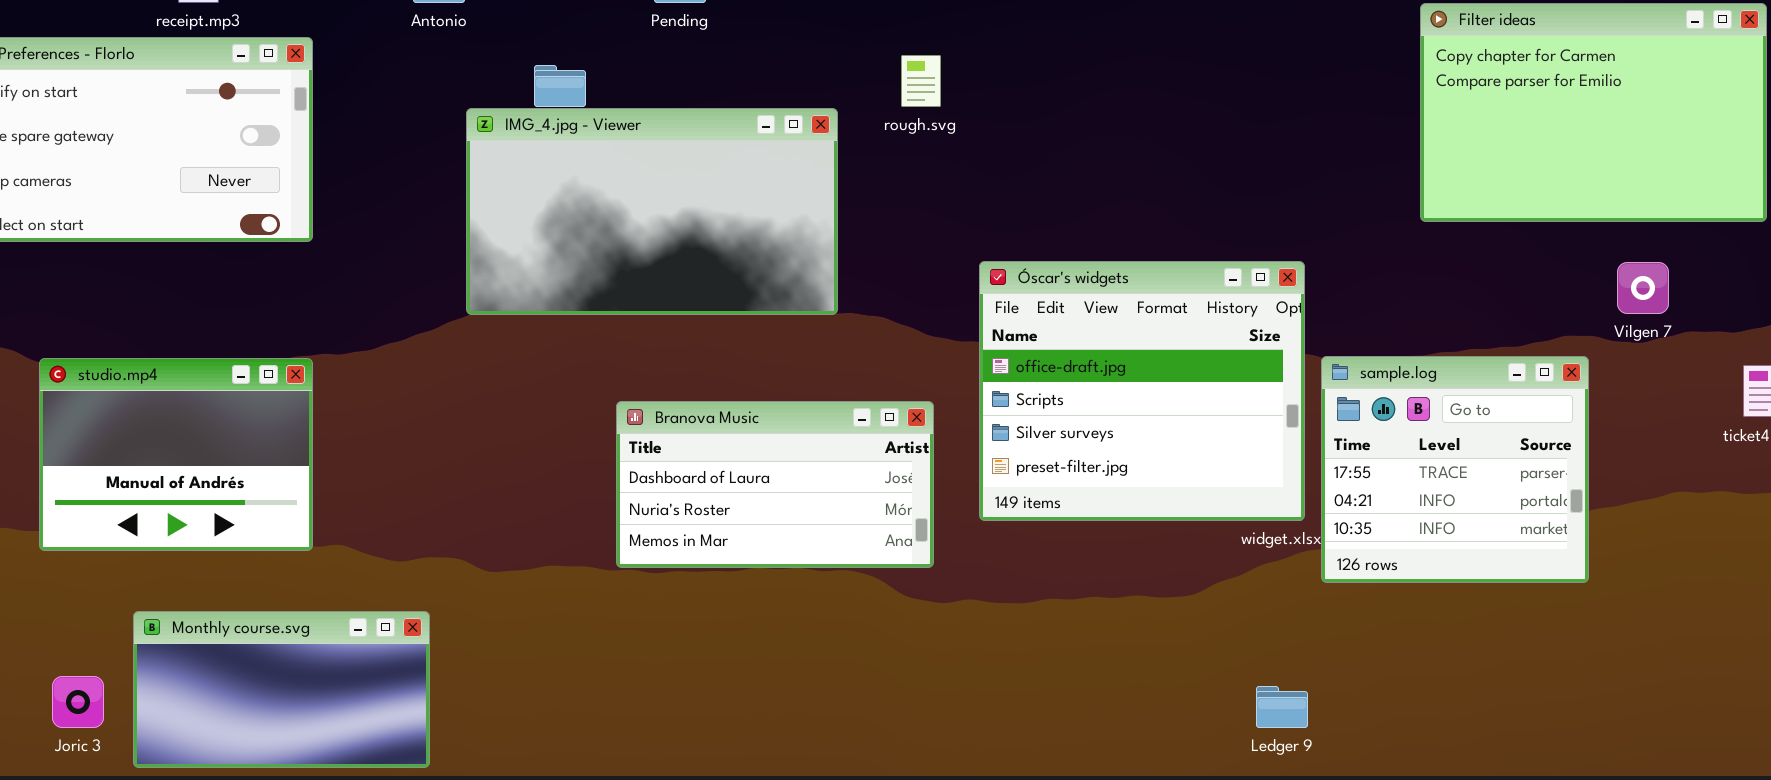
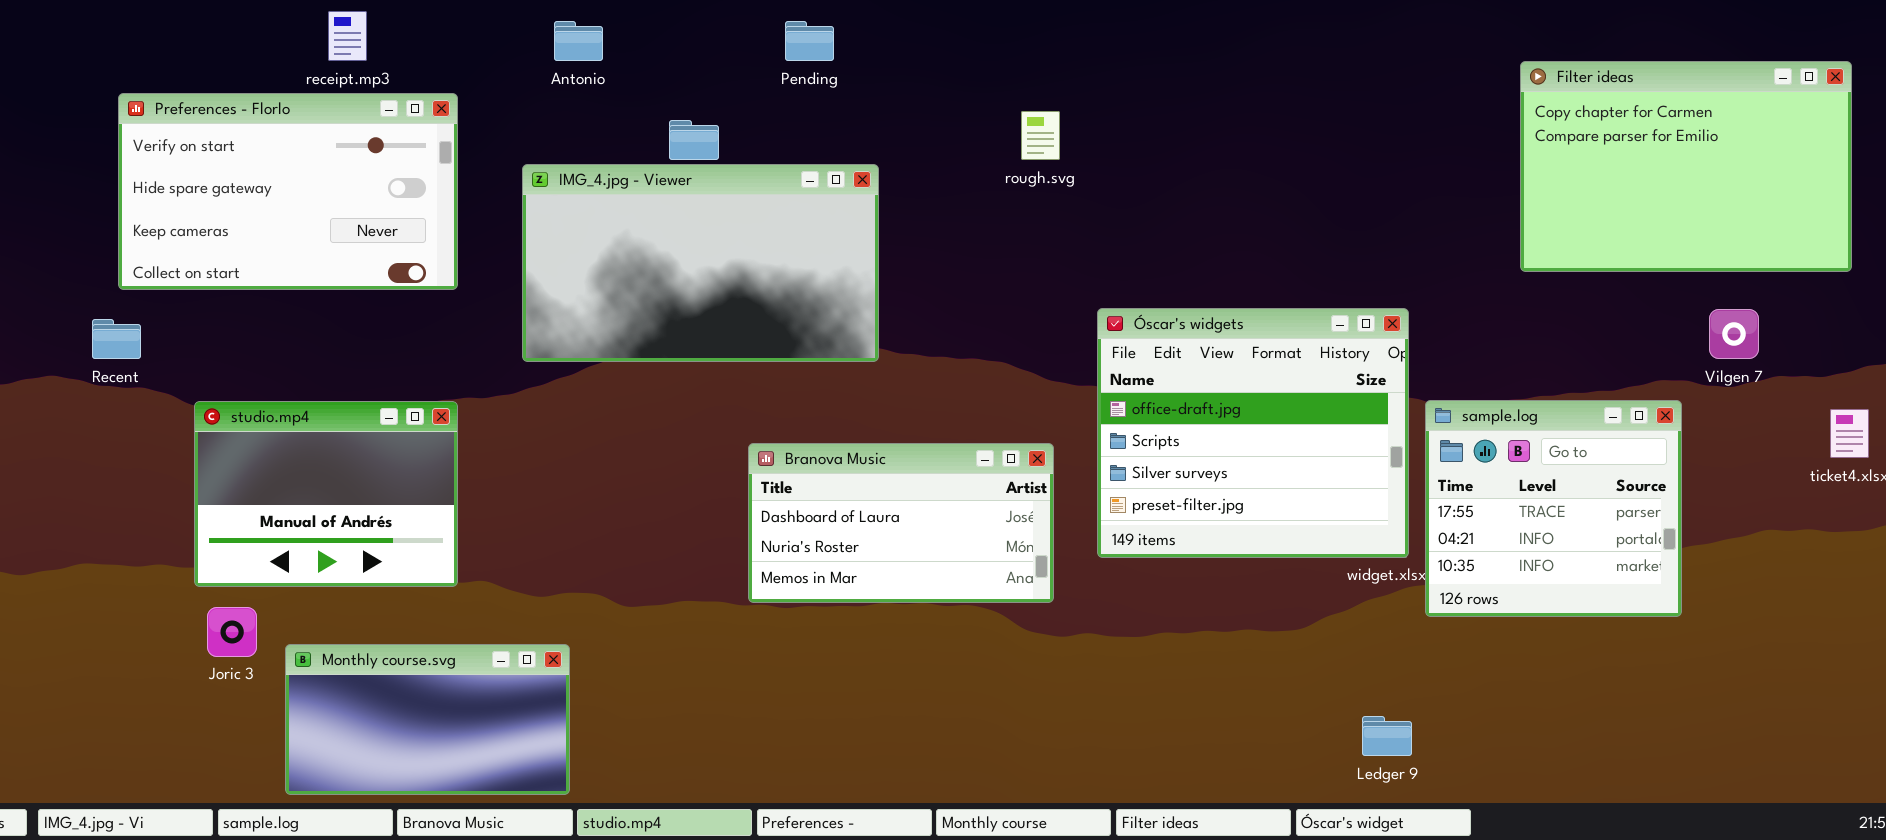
IMG_4.jpg - Viewer: [466,108,838,315] -> [522,164,879,362], moved
Joric 3: [52,676,104,728] -> [207,607,257,657], moved

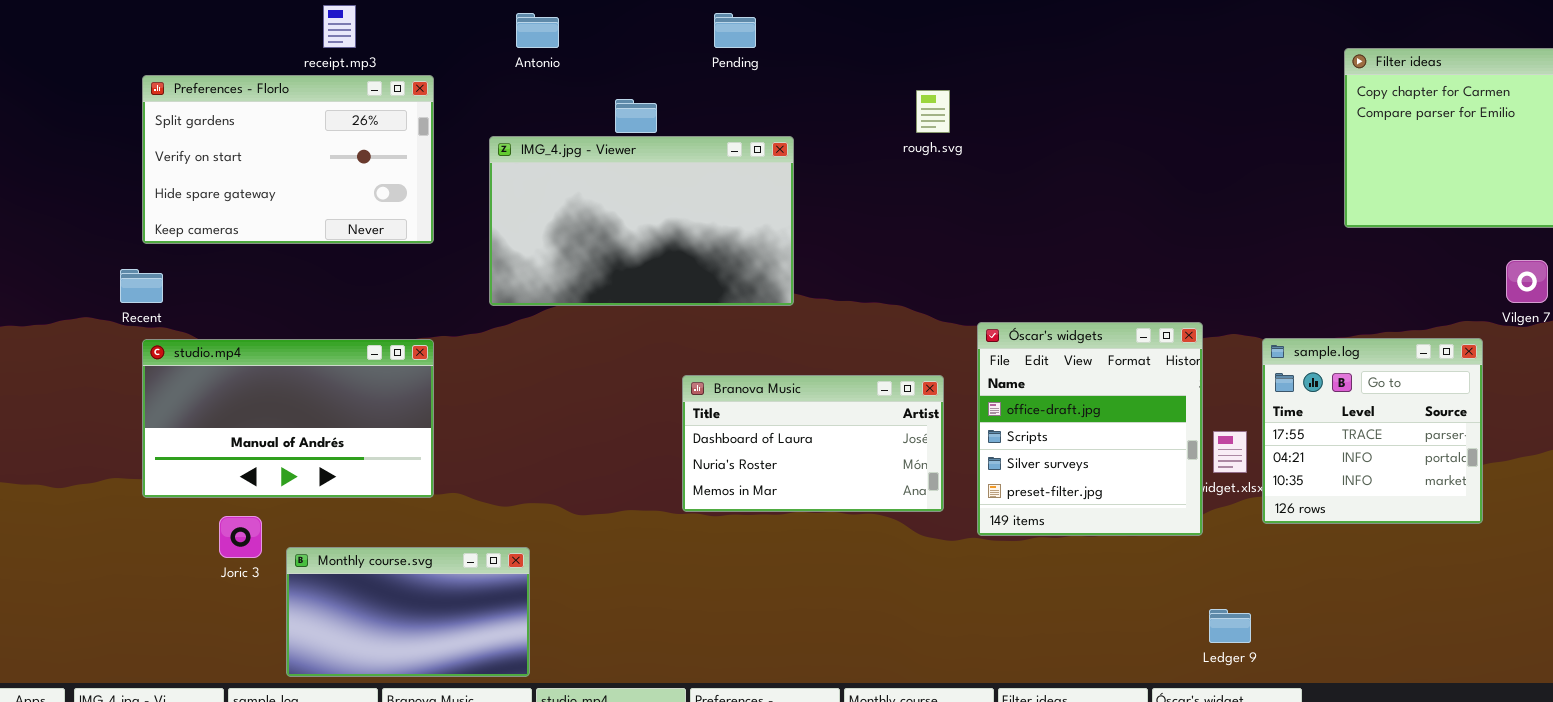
Preferences - Florlo: [118,93,458,290] -> [142,75,434,244], scrolled up 1 row
Óscar's widgets: [1097,308,1409,558] -> [977,322,1203,536], moved, resized
studio.mp4: [194,401,458,587] -> [142,339,434,498], resized

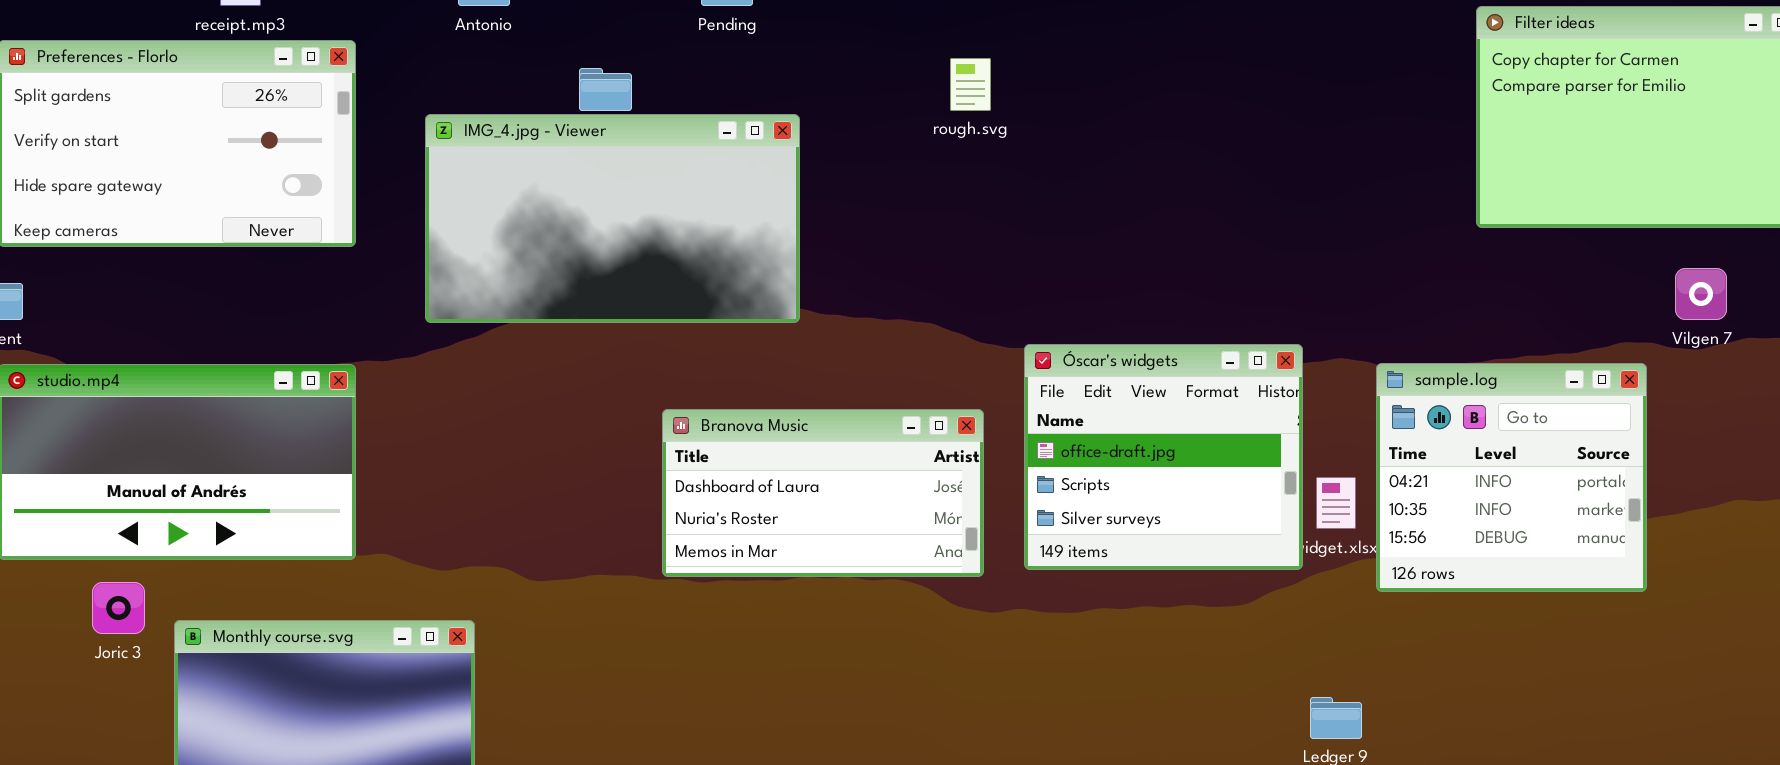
Óscar's widgets: [977,322,1203,536] -> [1024,344,1303,570], resized
sample.log: [1262,338,1483,524] -> [1376,363,1647,592], scrolled down 1 row

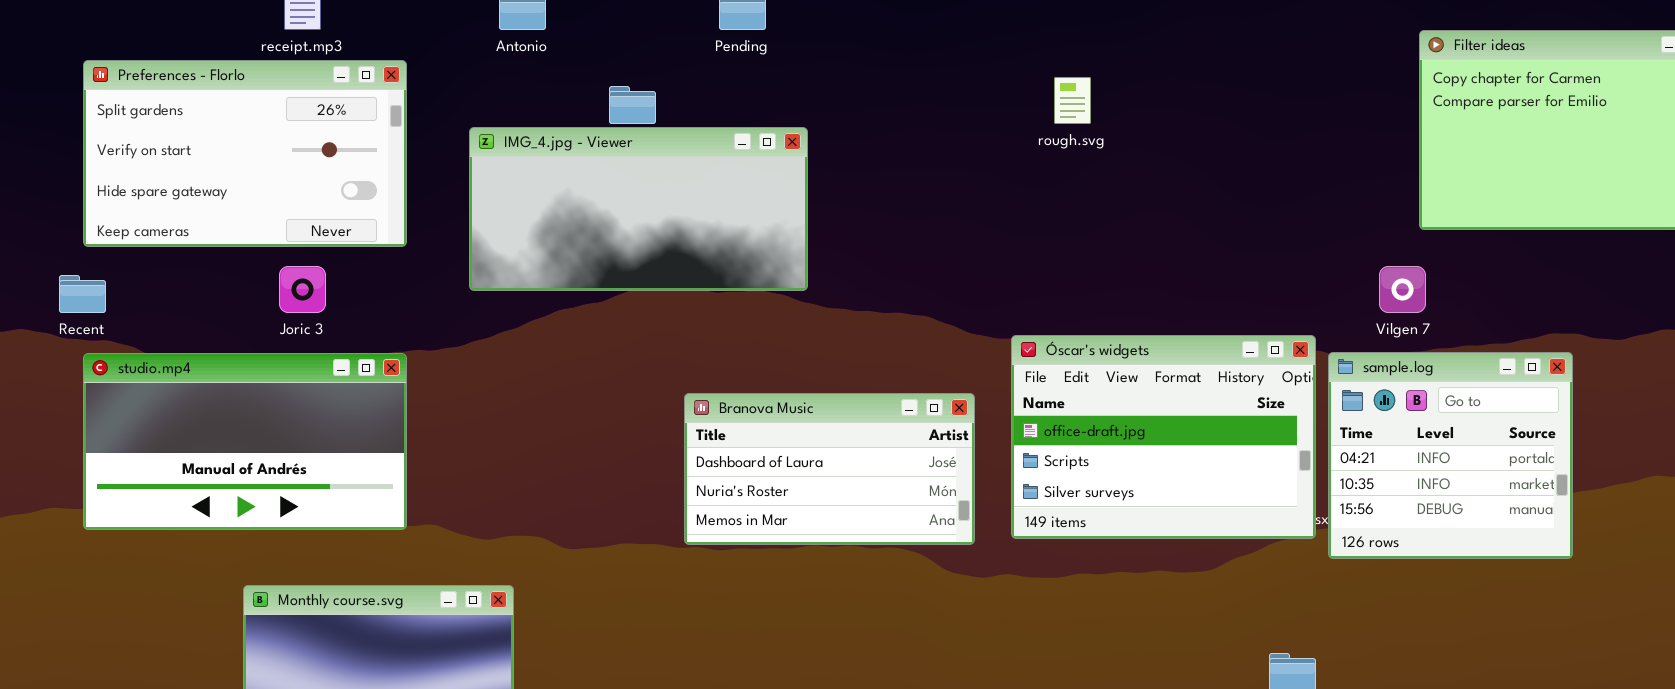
rough.svg: [950,58,991,111] -> [1054,77,1091,124], moved
IMG_4.jpg - Viewer: [425,114,800,323] -> [469,127,808,291], resized
Vilgen 7: [1675,268,1727,320] -> [1379,266,1426,313], moved
Óscar's widgets: [1024,344,1303,570] -> [1011,335,1316,539], resized
Joric 3: [92,582,145,634] -> [279,266,326,313], moved

